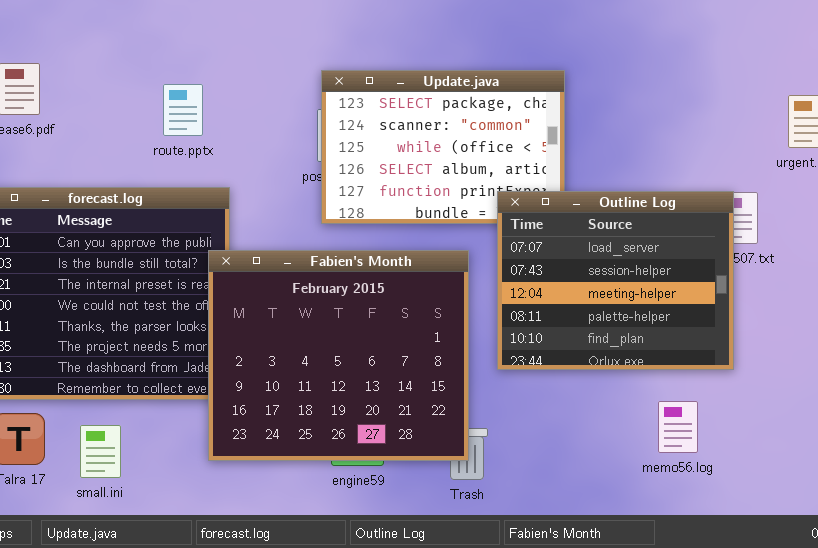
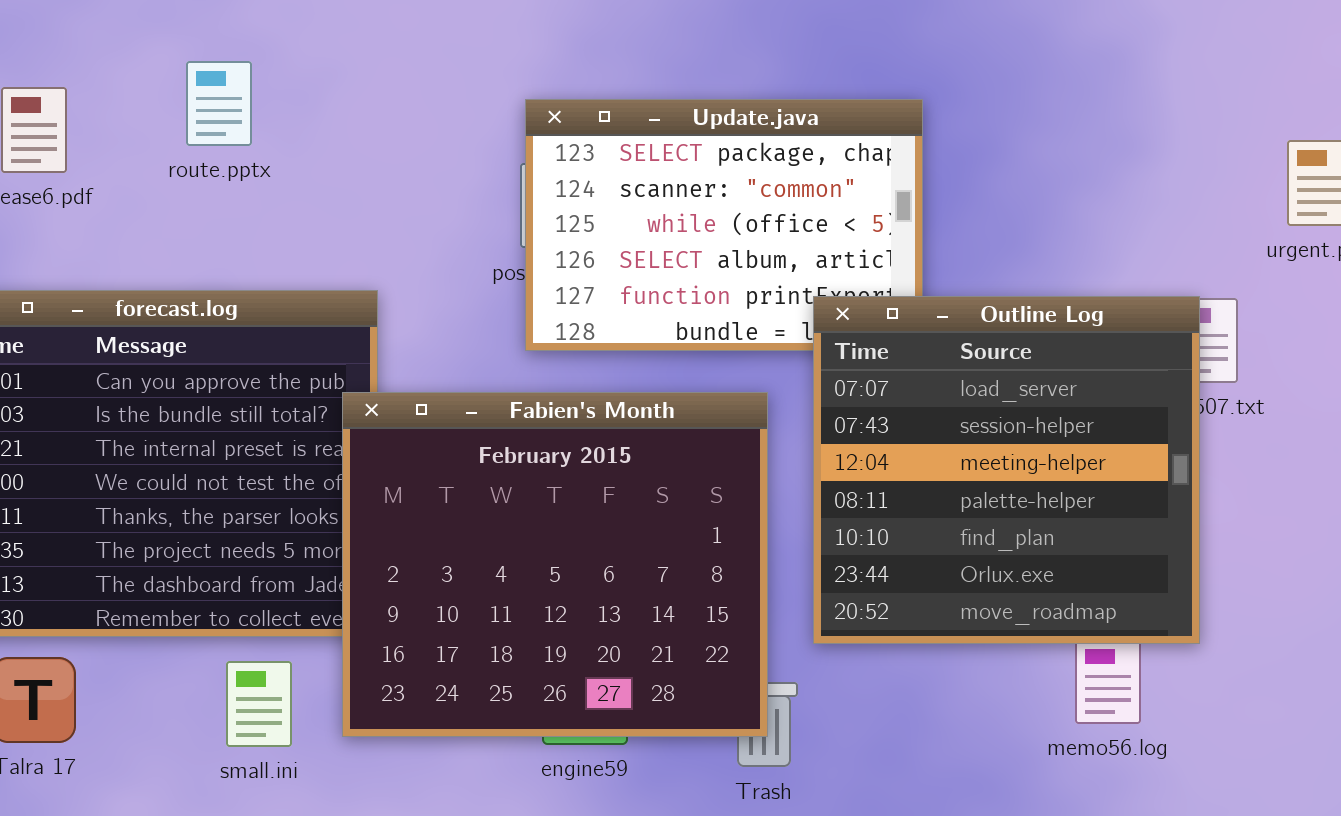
route.pptx: [163,84,203,136] -> [186,61,252,146], moved
Outline Log: [497,191,734,370] -> [813,296,1200,644], resized
small.ini: [80,425,121,478] -> [226,661,292,747], moved

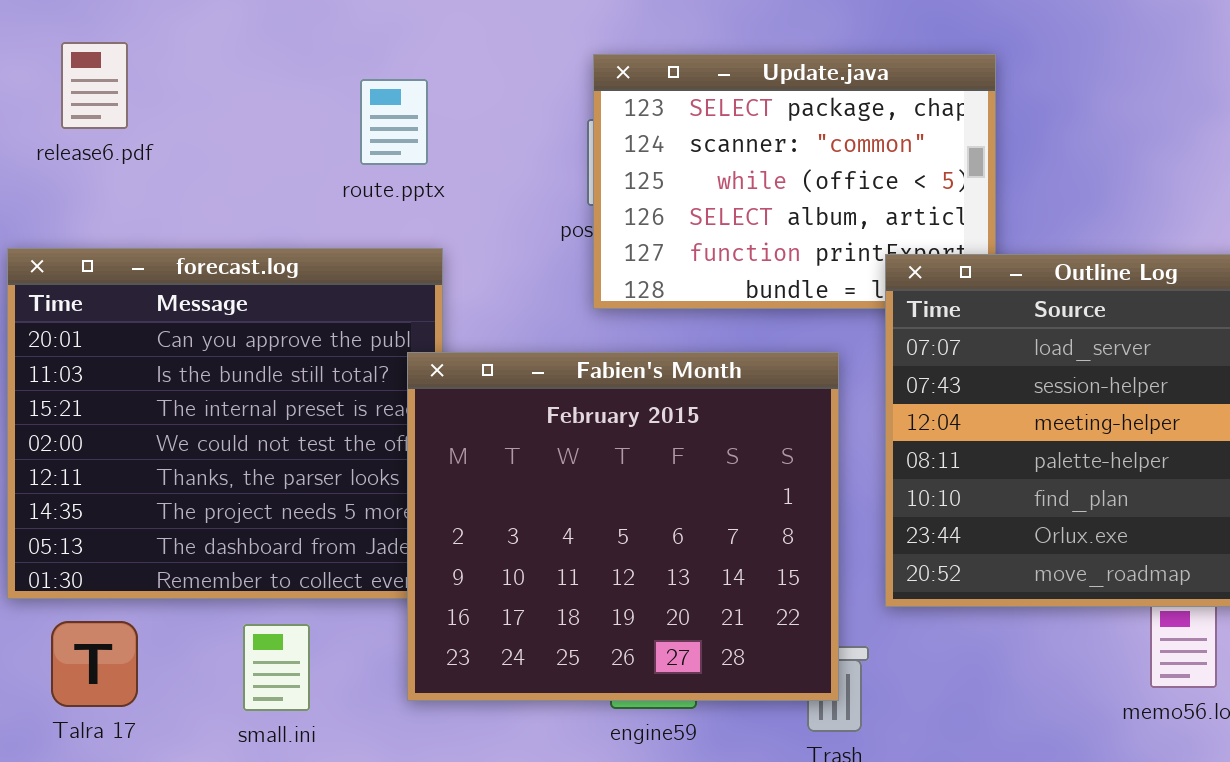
route.pptx: [186,61,252,146] -> [360,79,428,165], moved
small.ini: [226,661,292,747] -> [243,624,310,711], moved

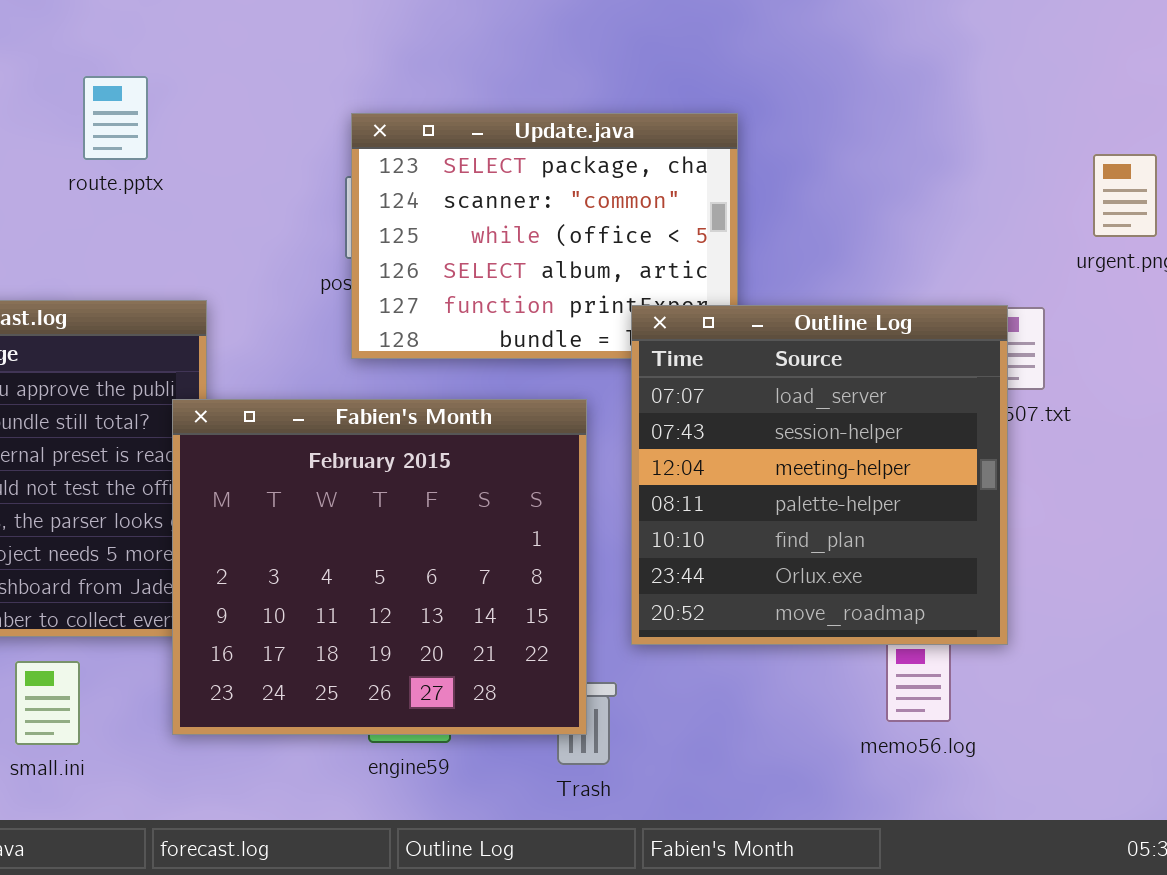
route.pptx: [360,79,428,165] -> [83,76,148,160], moved

